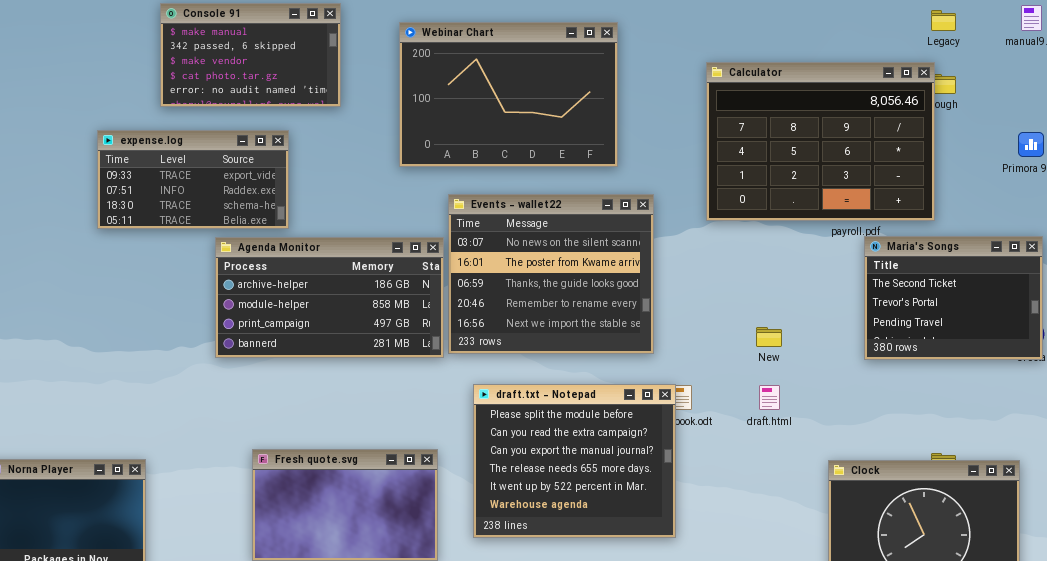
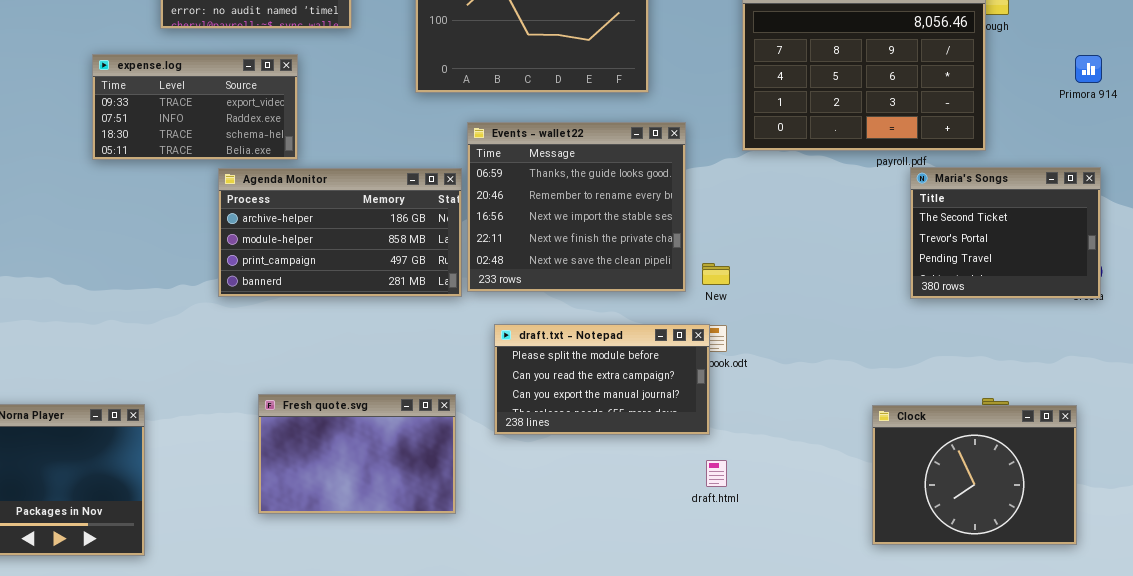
Events - wallet22: [448,194,654,354] -> [467,122,686,292], scrolled down 2 rows
New: [756,327,782,347] -> [702,263,730,285], moved
draft.txt - Notepad: [473,384,676,538] -> [494,324,710,435], resized
draft.html: [759,385,780,410] -> [706,460,727,487], moved

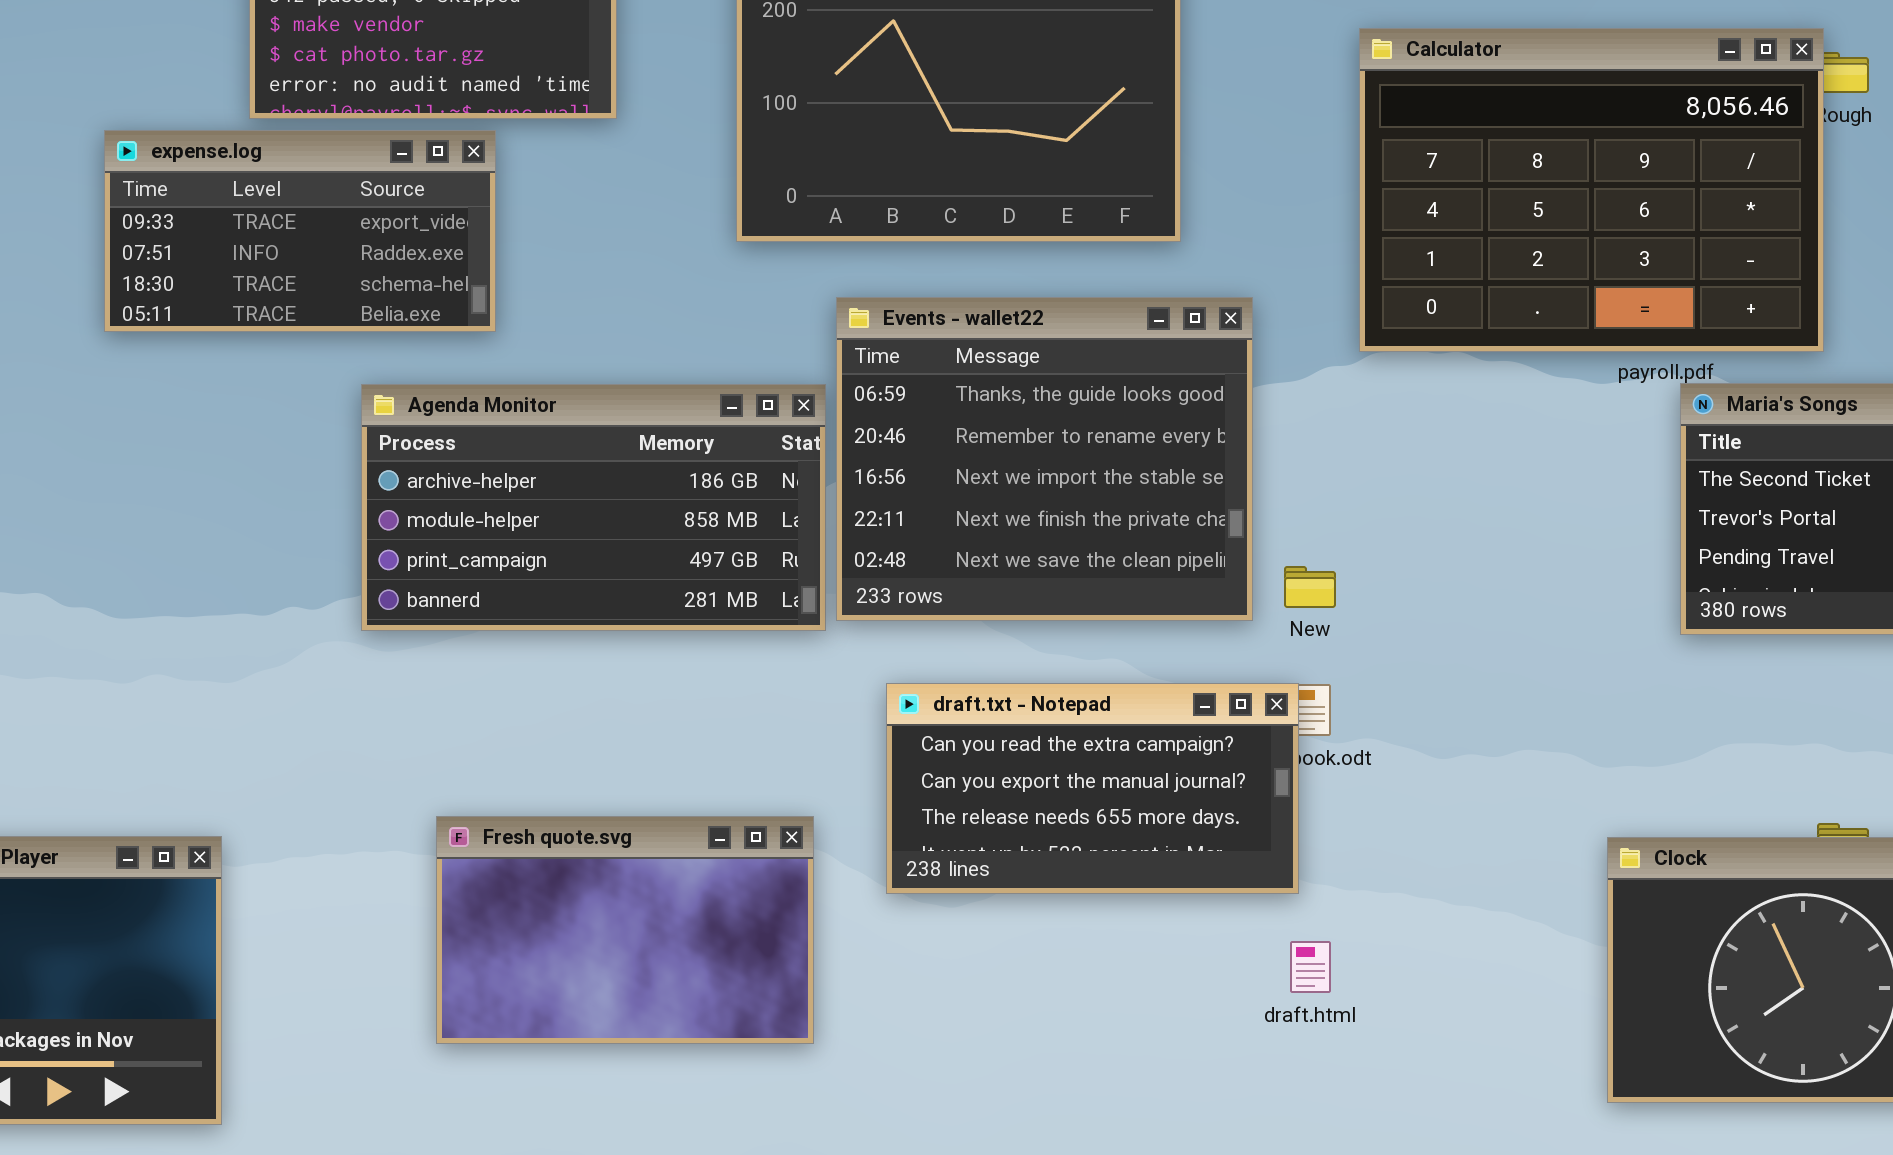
expense.log: [92,54,298,160] -> [104,130,496,332], moved
draft.txt - Notepad: [494,324,710,435] -> [886,683,1299,894], scrolled down 1 row

